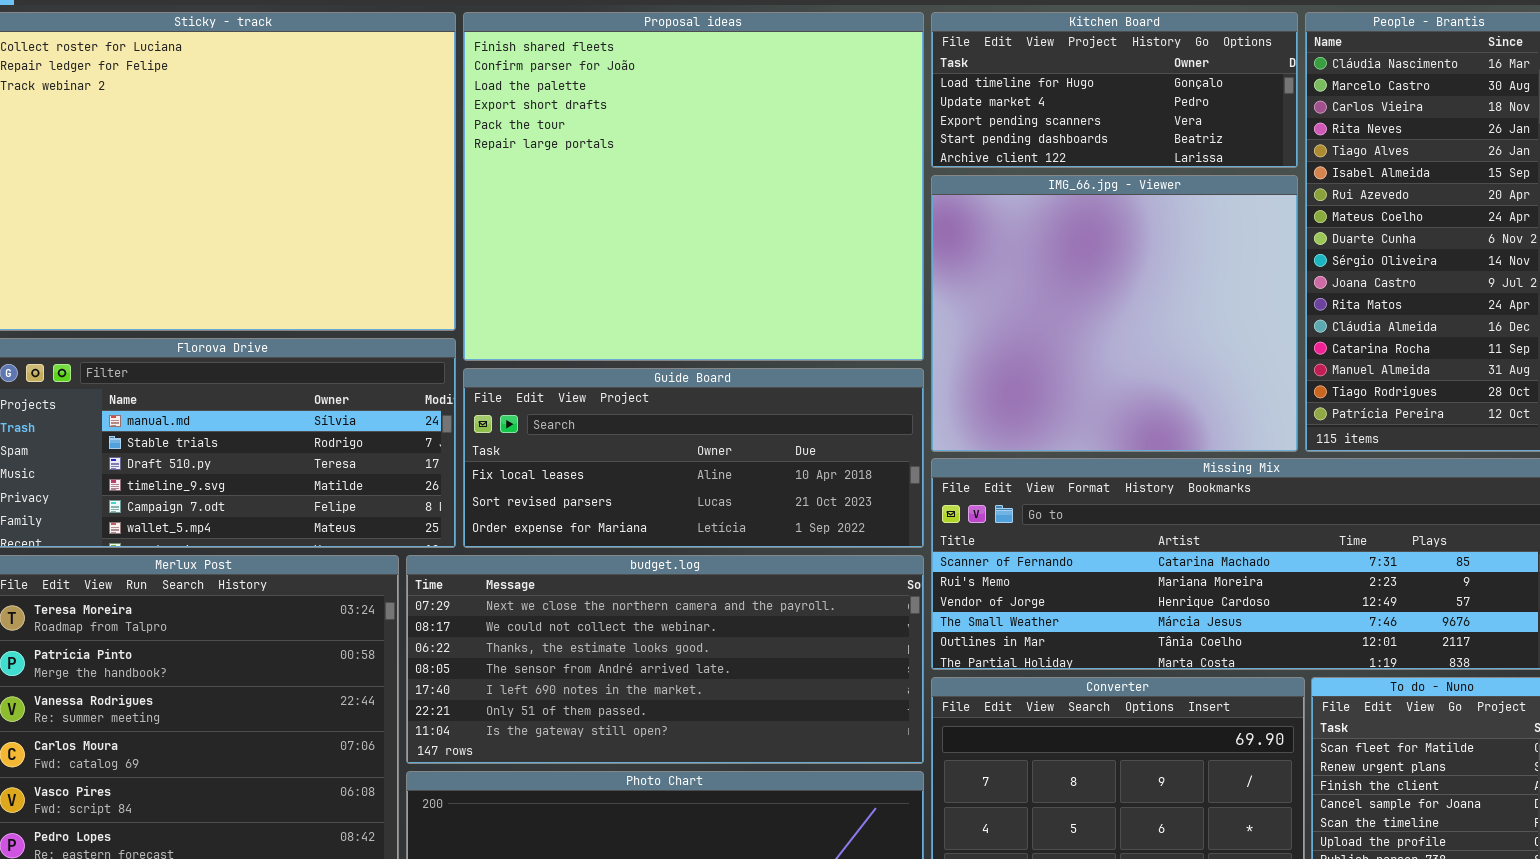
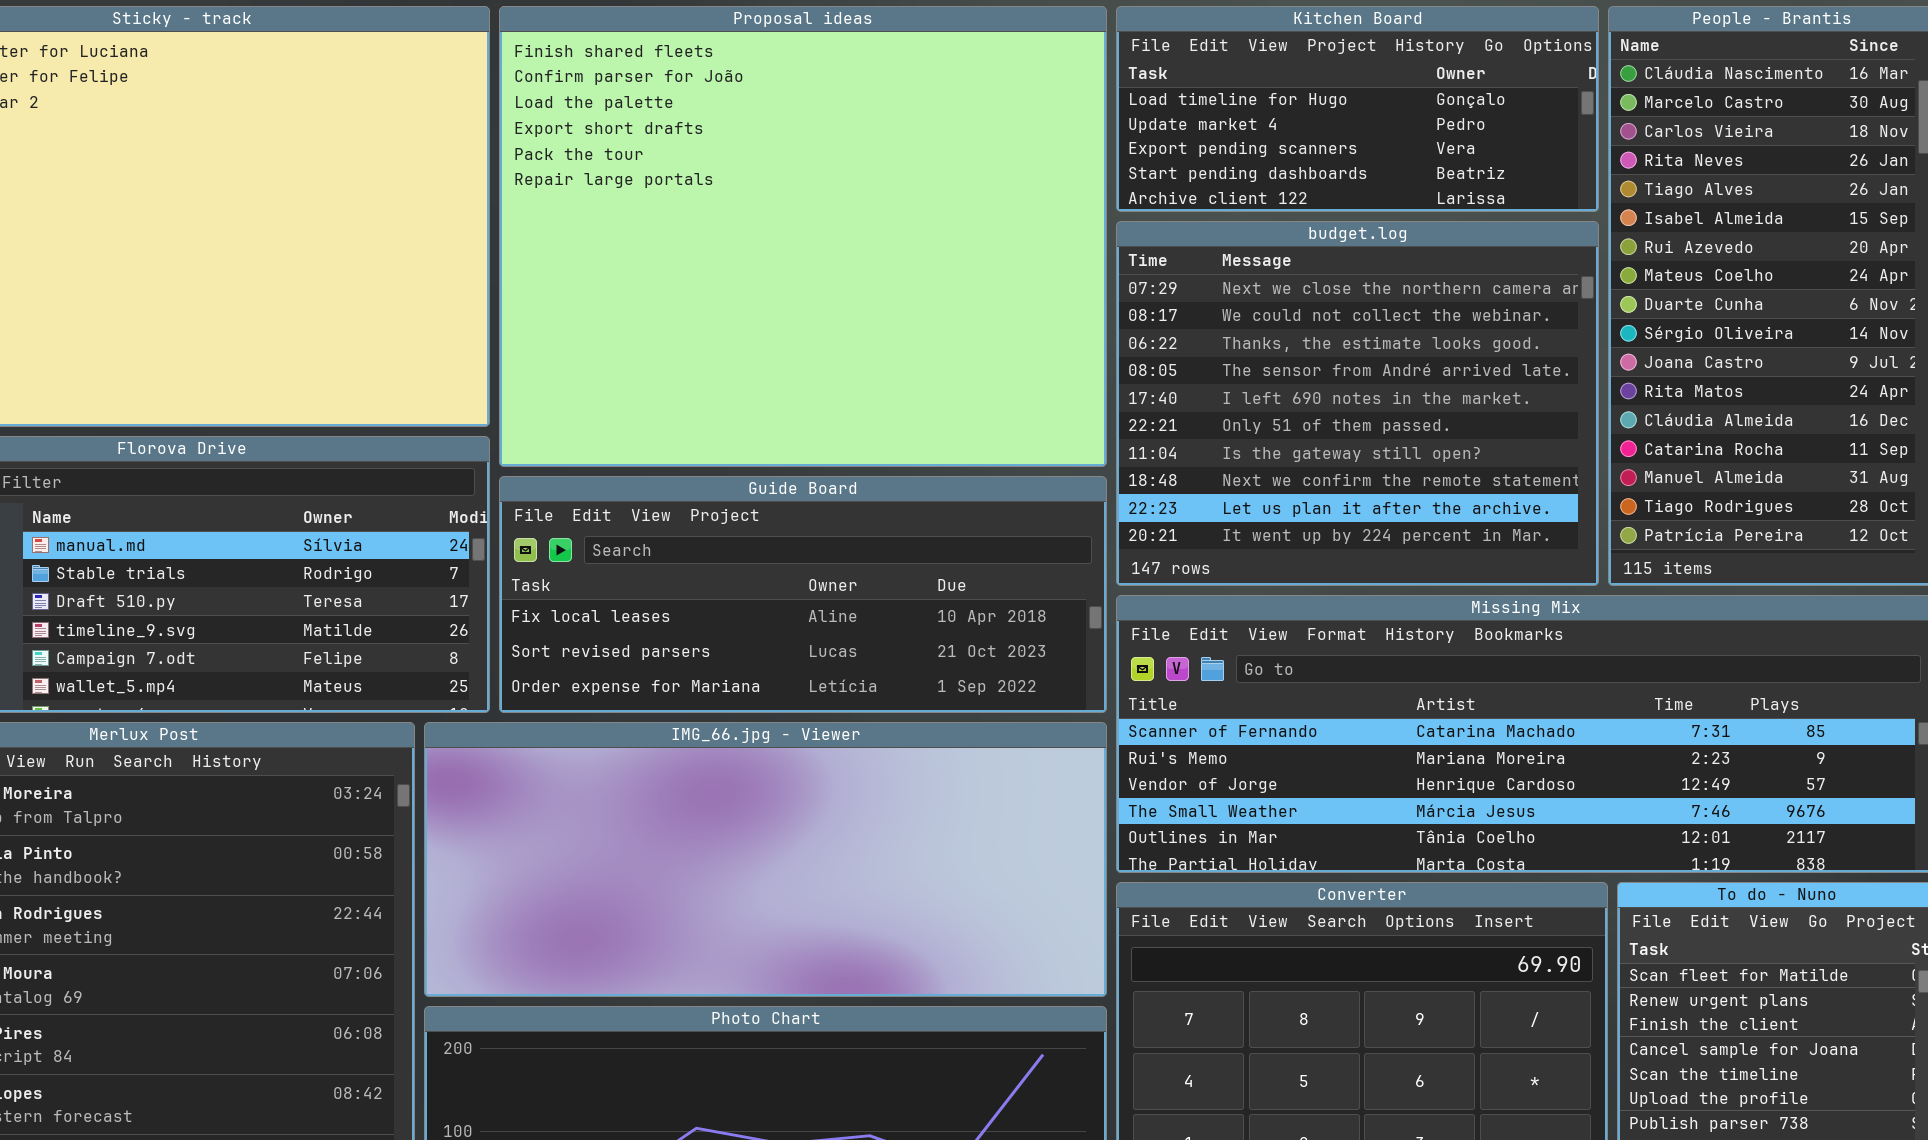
IMG_66.jpg - Viewer: [931,175,1298,452] -> [424,722,1107,997], moved, resized
budget.log: [406,555,924,764] -> [1116,221,1599,586], moved, resized

